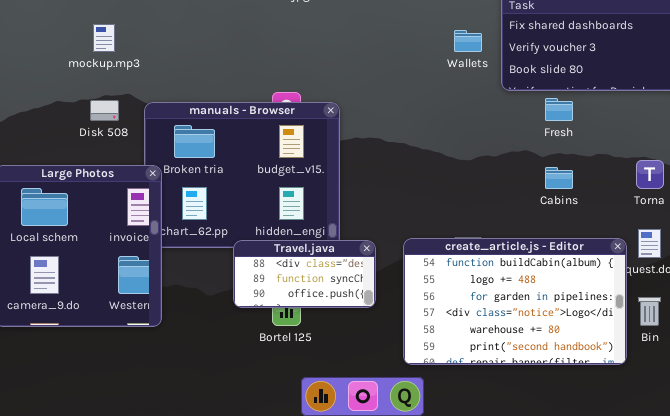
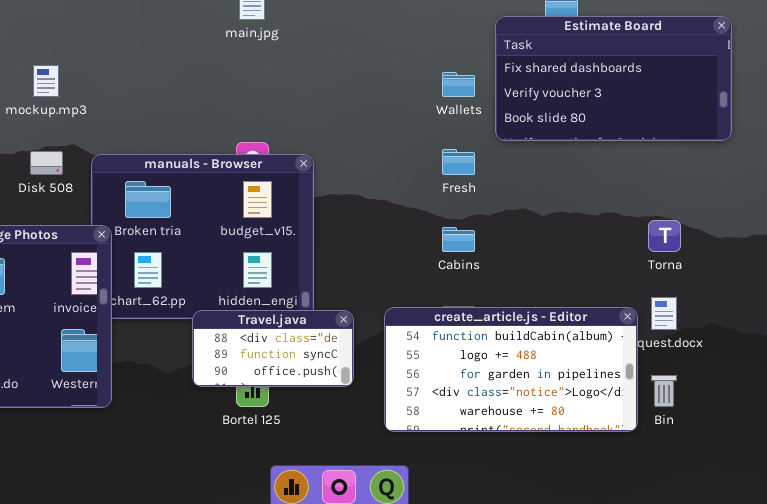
Fresh: [545,98,573,121] -> [442,149,475,175], moved
Cabins: [545,167,573,189] -> [442,227,475,252], moved
create_article.js - Editor: [403,238,627,365] -> [384,307,638,432], resized

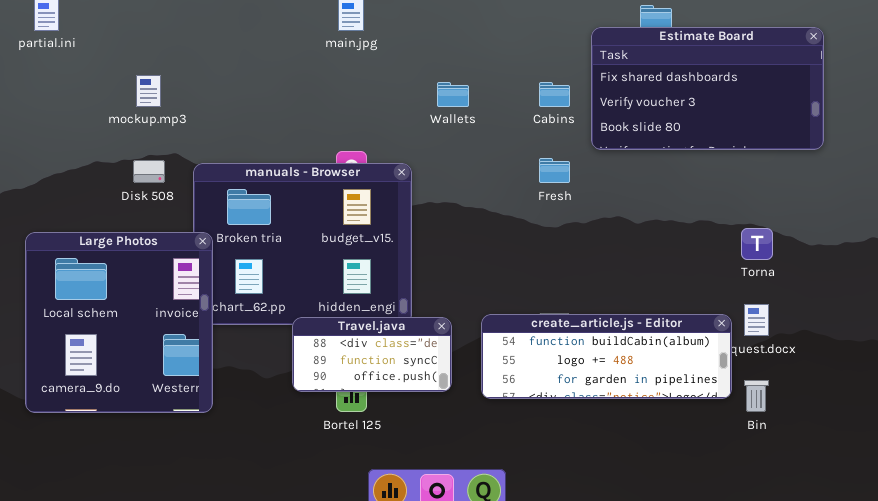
Wallets: [442,72,475,97] -> [437,82,469,107], moved
Cabins: [442,227,475,252] -> [539,82,570,107], moved
create_article.js - Editor: [384,307,638,432] -> [481,314,732,399], resized

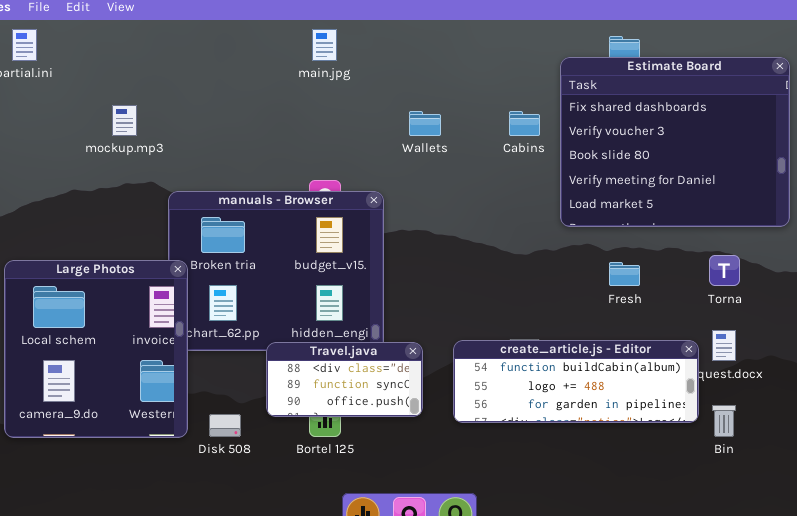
Estimate Board: [591,27,824,150] -> [560,57,790,227], resized
Fresh: [539,158,570,183] -> [609,262,640,286], moved
Disk 508: [133,160,165,183] -> [209,414,241,437], moved

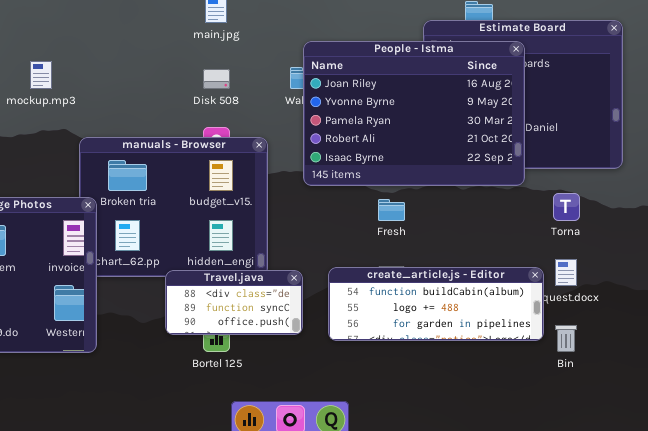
People - Istma: none -> [303,41,525,186], opened
Fresh: [609,262,640,286] -> [378,199,405,221], moved
Disk 508: [209,414,241,437] -> [203,69,230,89], moved

